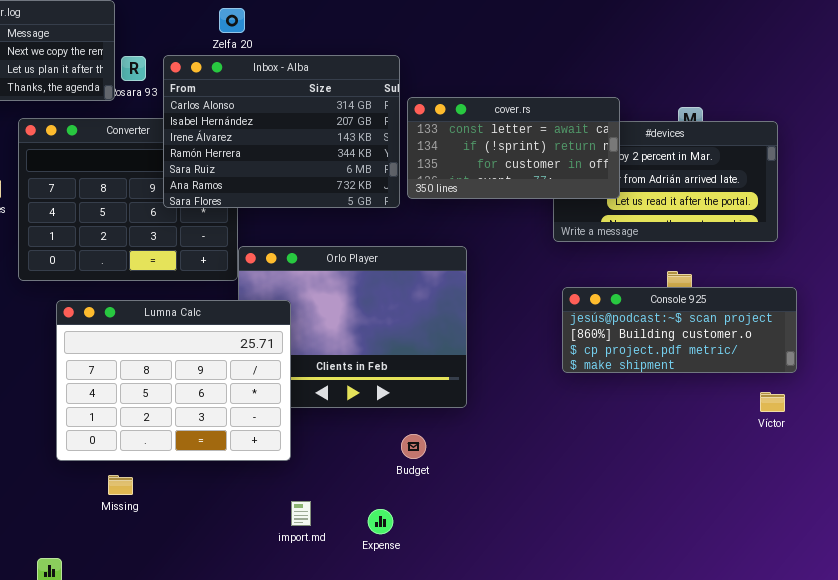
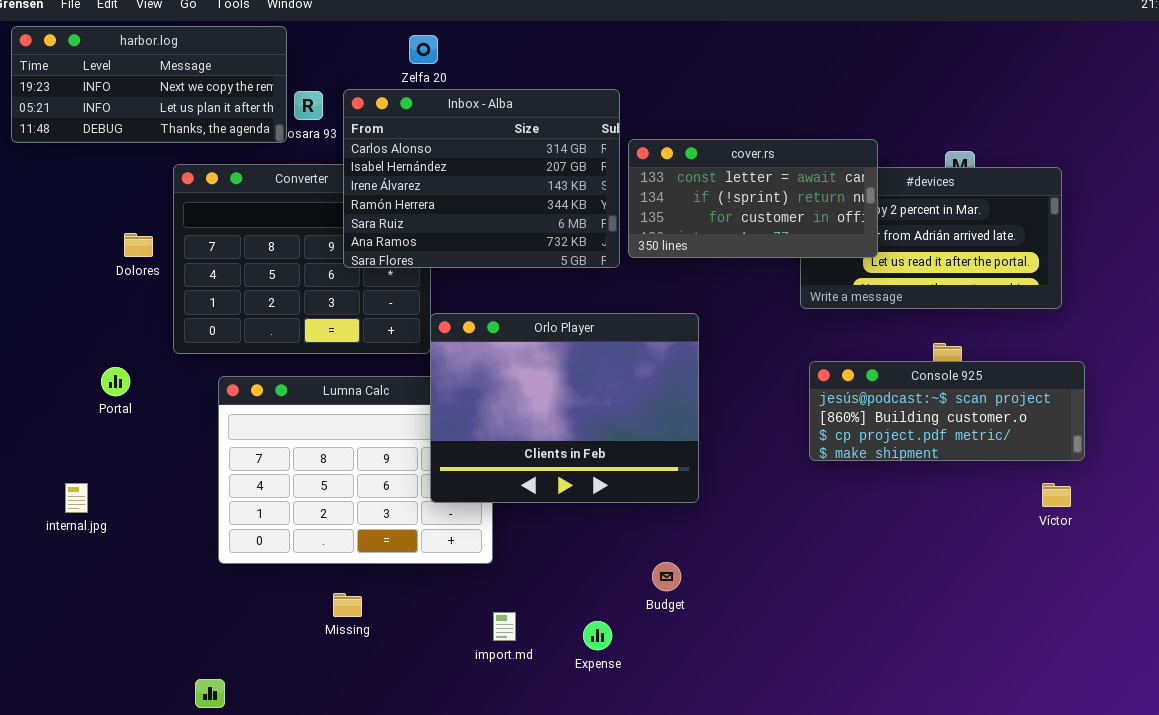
Orlo Player: [238,246,467,408] -> [430,313,699,503], raised
Budget: [401,434,426,459] -> [652,562,681,591], moved
Missing: [108,475,133,495] -> [333,593,362,617], moved

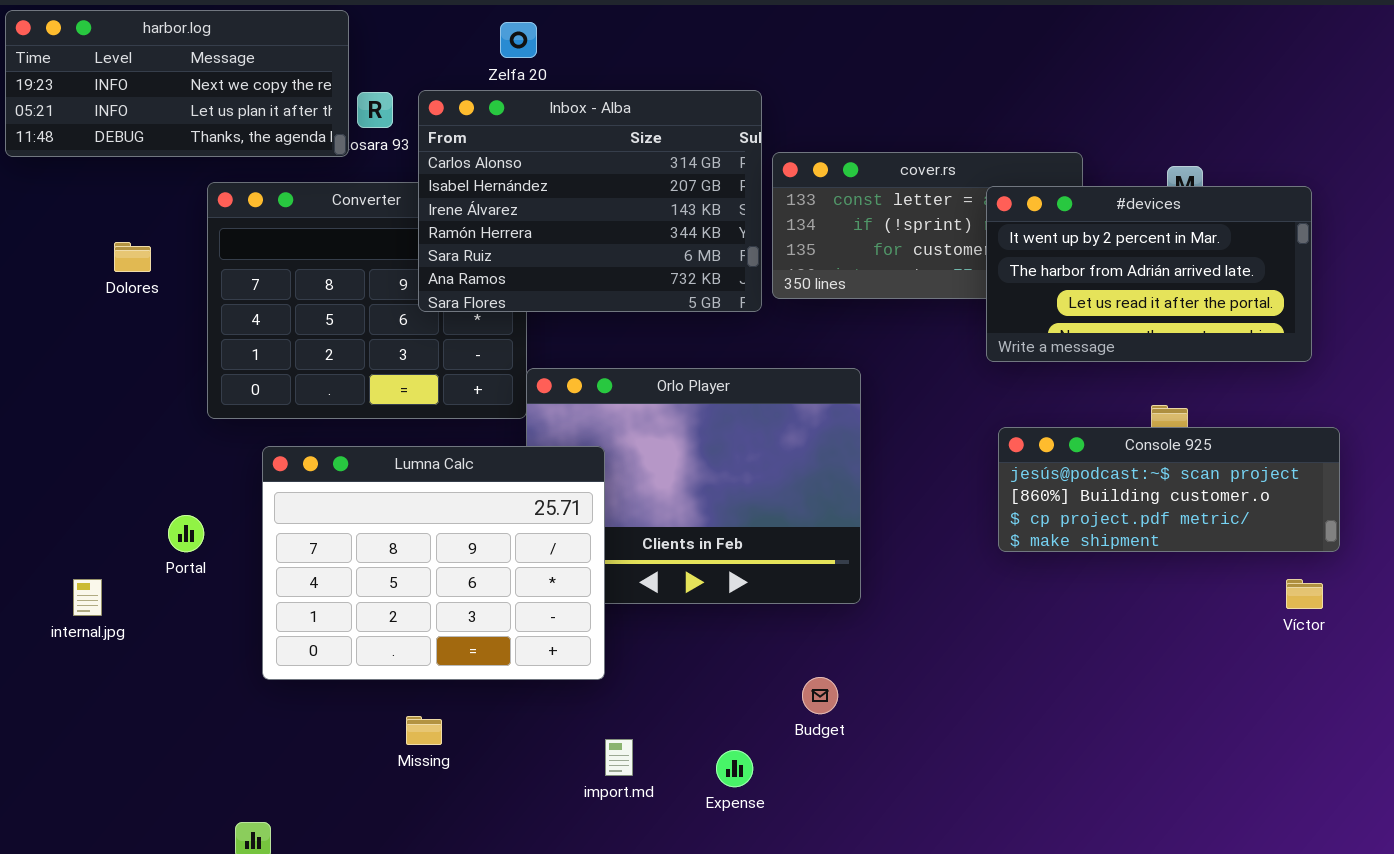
#devices: [800,167,1062,309] -> [986,186,1312,362], raised
Dolores: [124,233,153,257] -> [114,242,151,272], moved
Portal: [101,367,130,396] -> [168,515,204,552], moved
Lumna Calc: [218,376,493,564] -> [262,446,605,680], raised

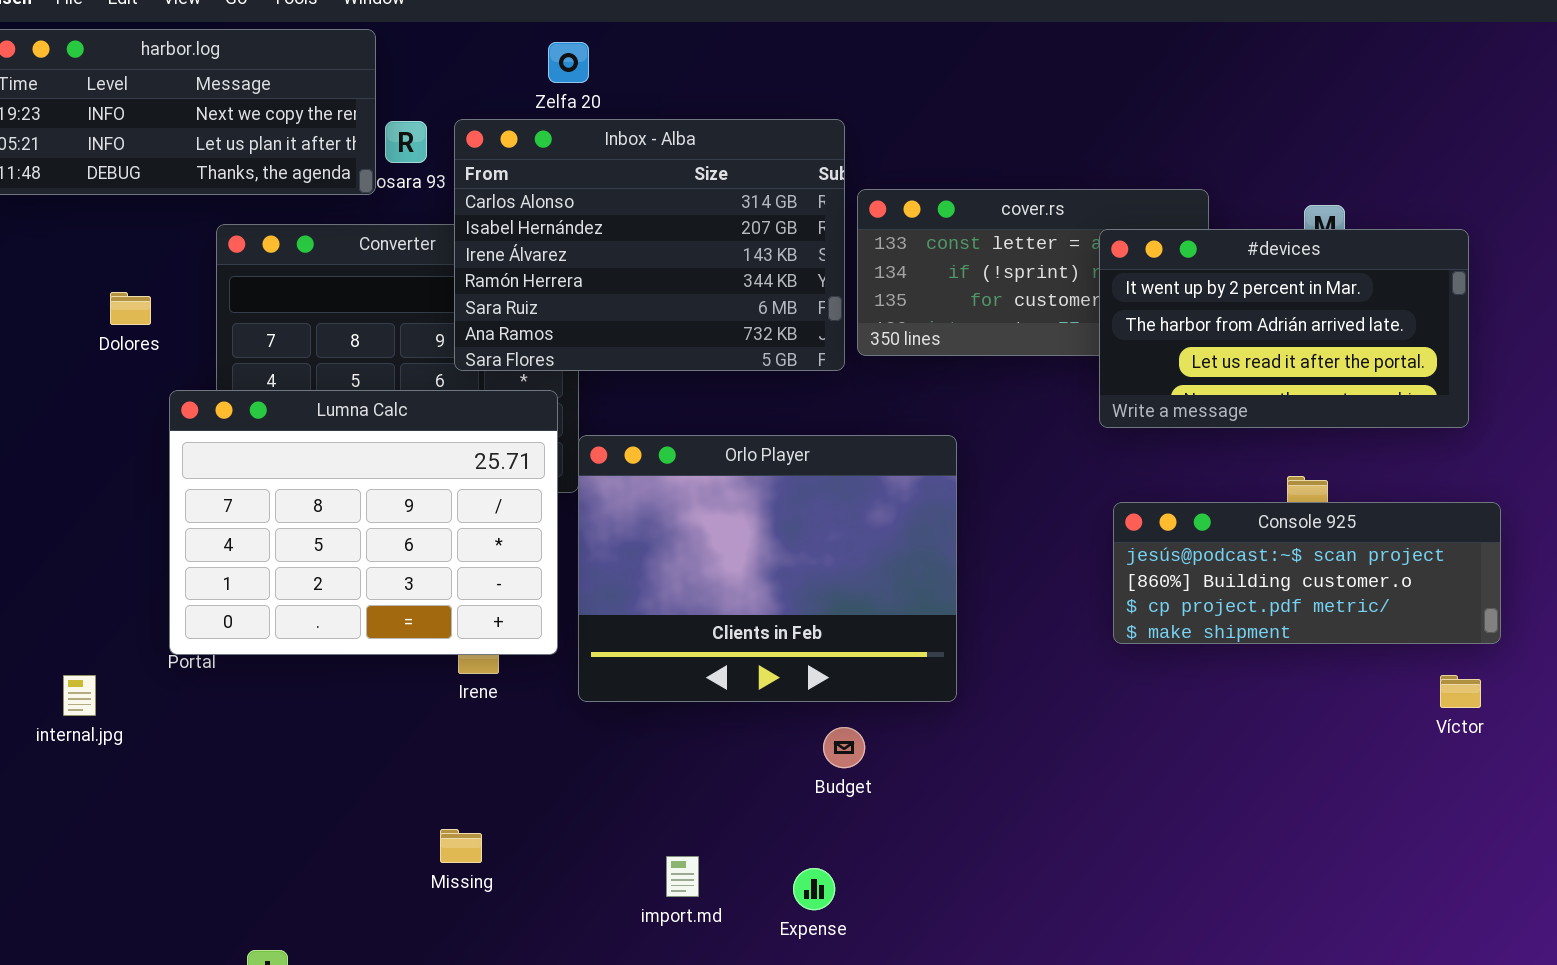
Lumna Calc: [262,446,605,680] -> [169,390,558,655], moved
Budget: [802,677,838,714] -> [823,727,865,768], moved

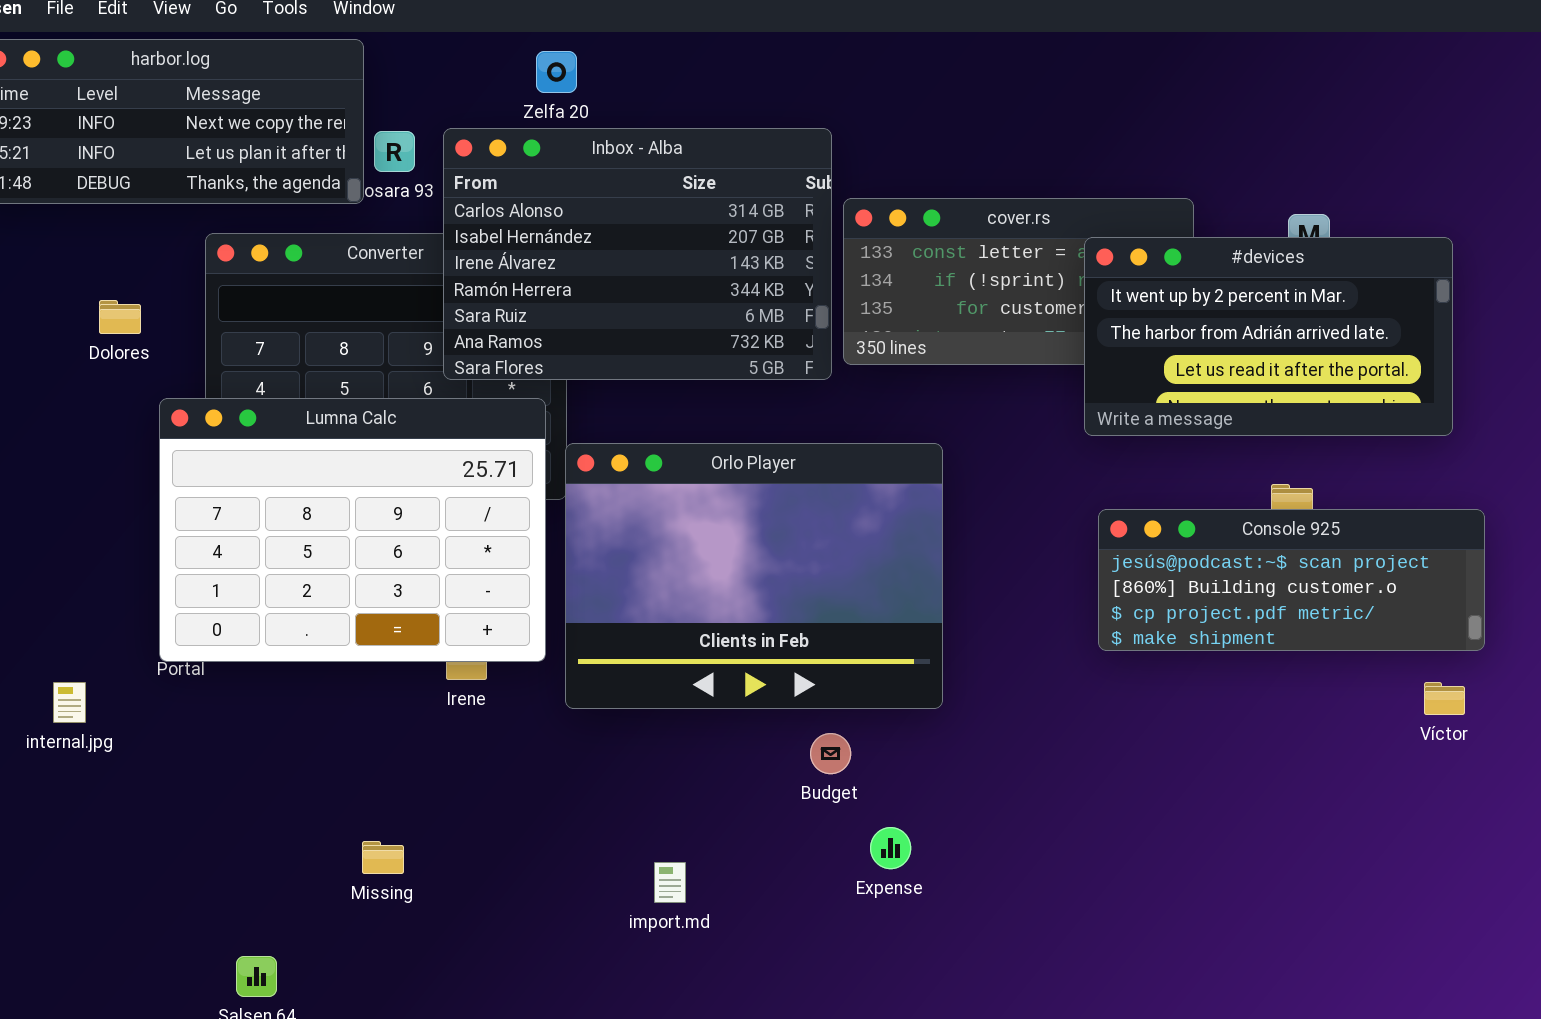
Missing: [440,829,482,863] -> [362,841,404,874], moved
Expense: [793,868,835,910] -> [870,827,911,869], moved

